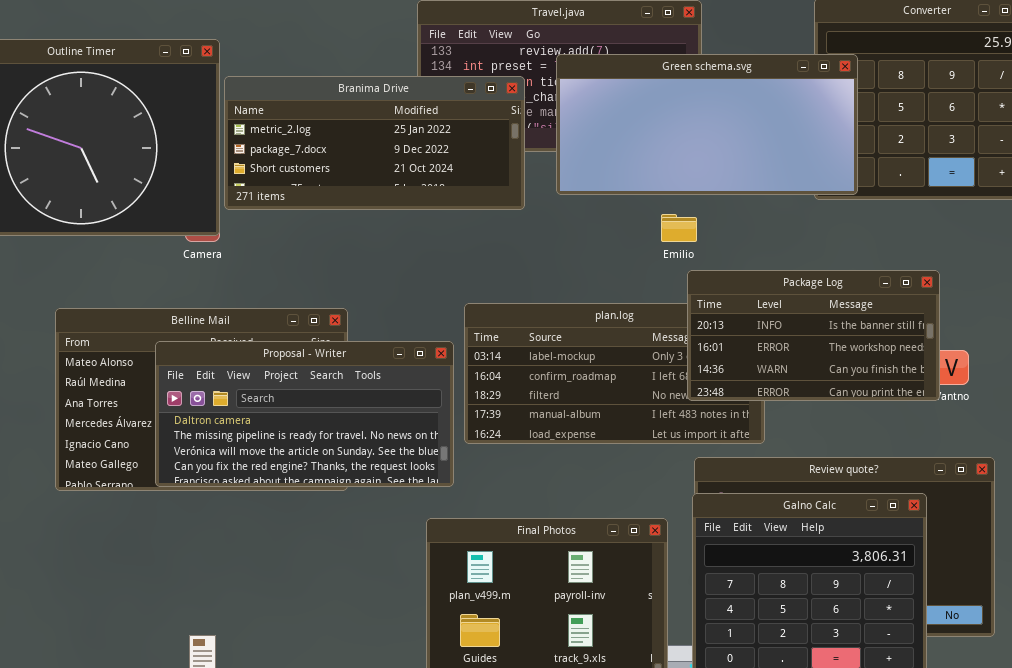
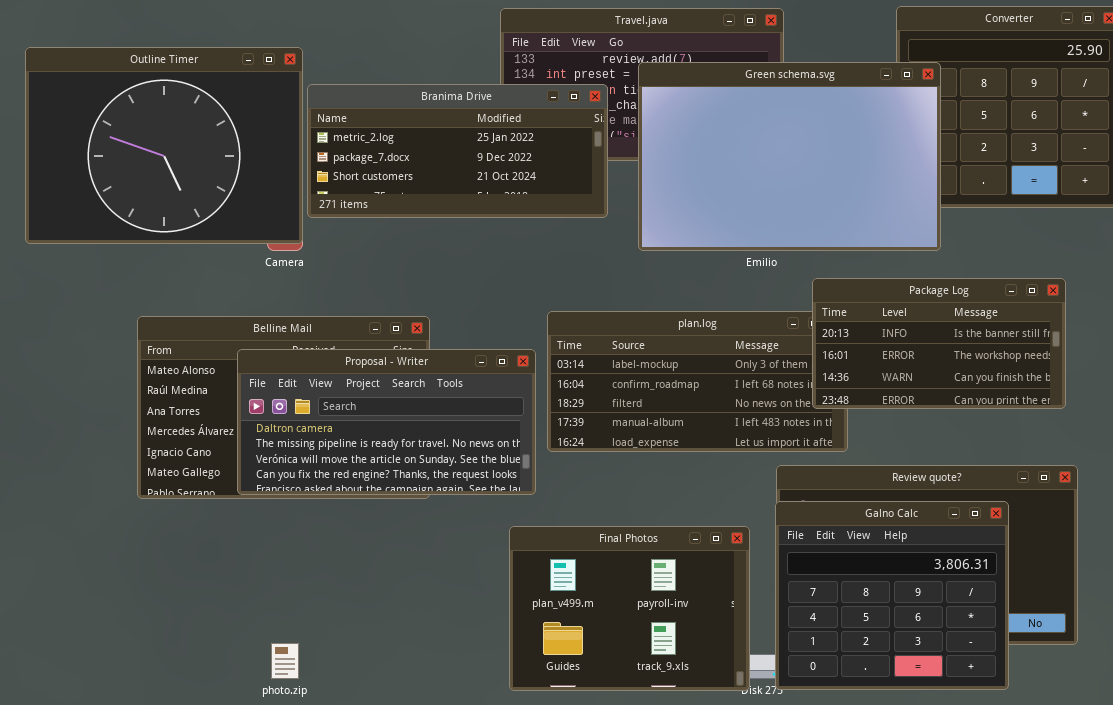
Green schema.svg: [556,54,858,195] -> [638,62,941,251], resized
Package Log: [687,270,940,401] -> [812,278,1066,409], moved

